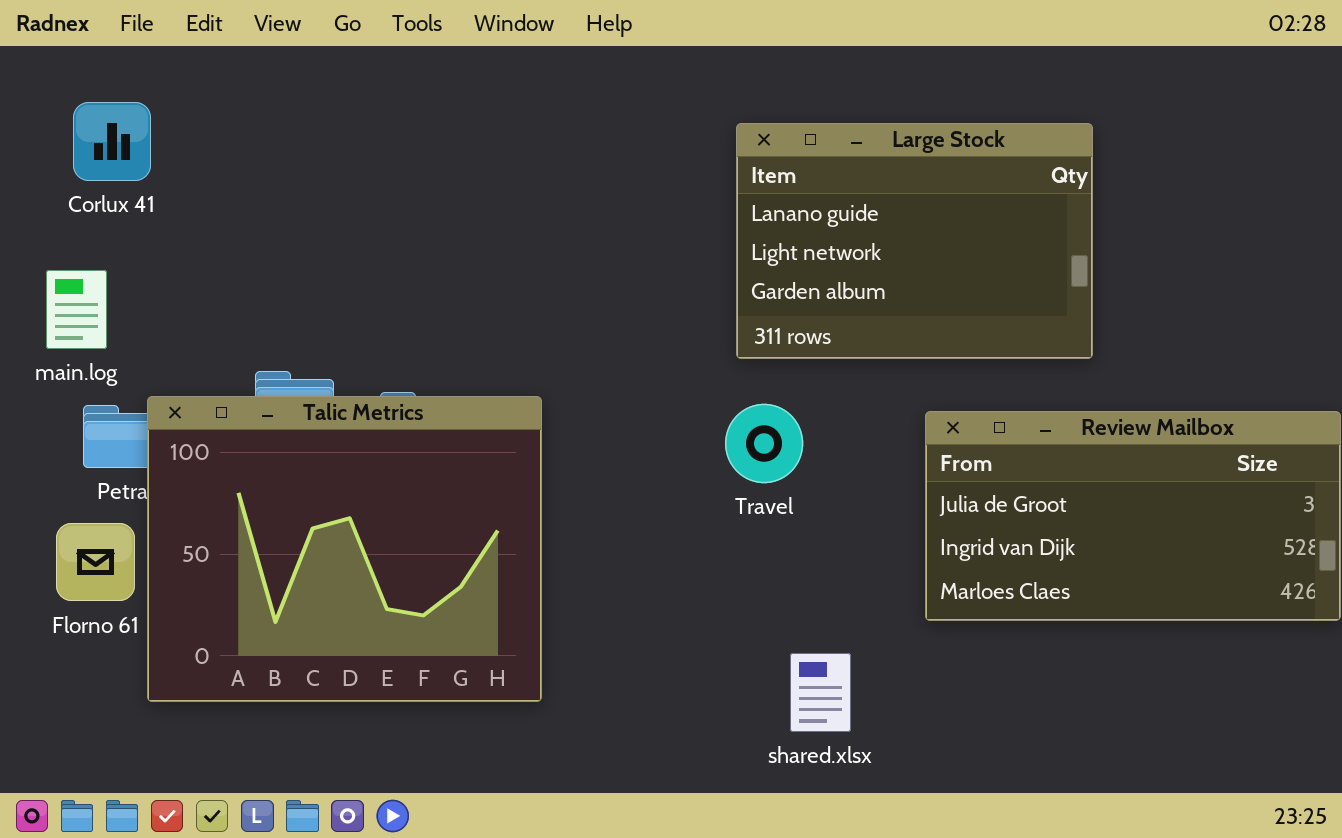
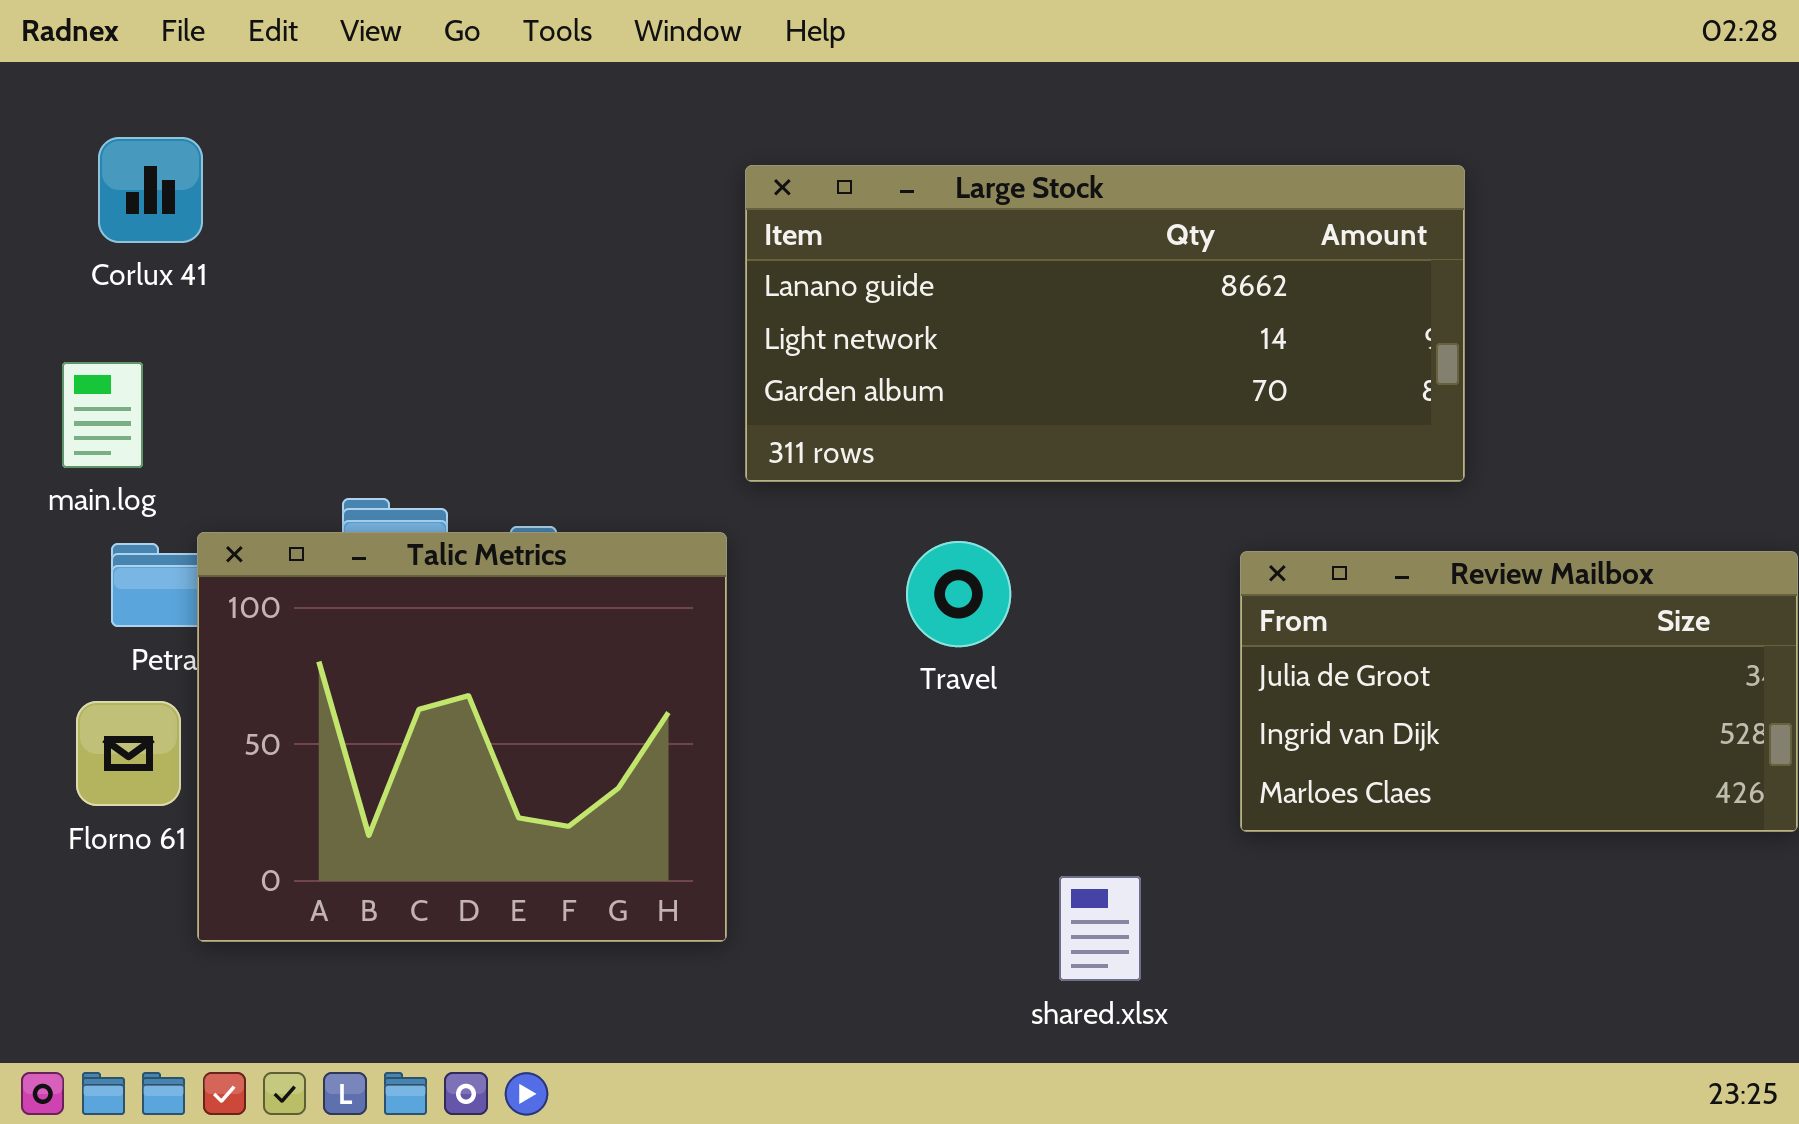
Large Stock: [736,123,1093,359] -> [745,165,1465,482], resized
Travel: [725,404,803,483] -> [906,541,1011,647], moved

